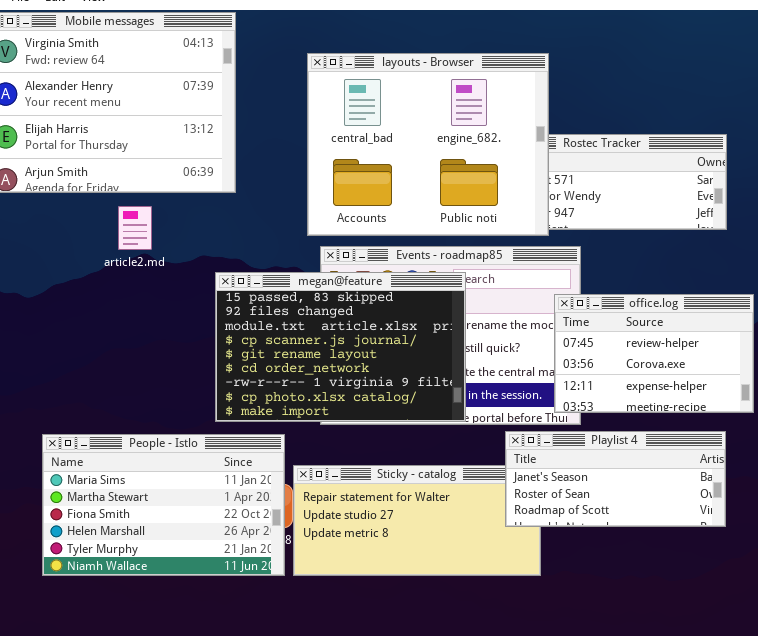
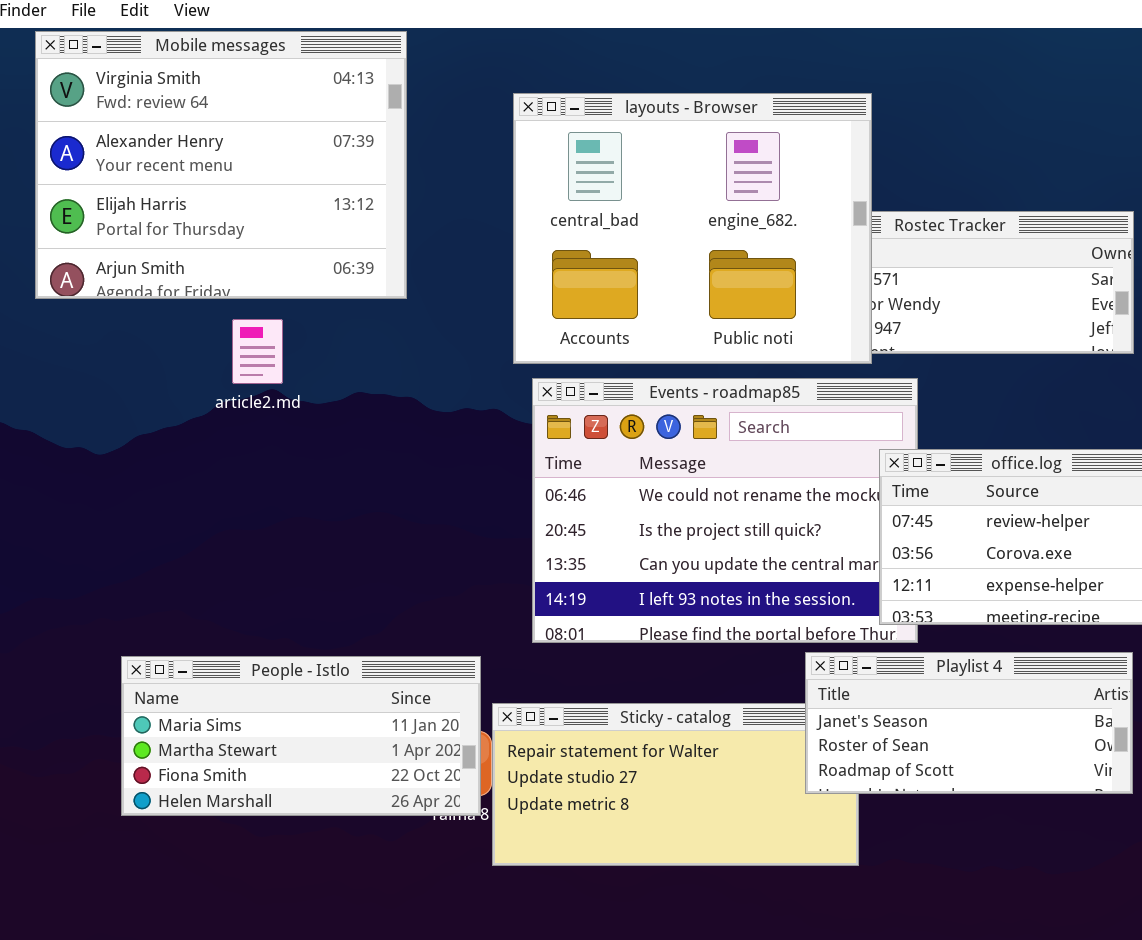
megan@feature: [215,272,466,422] -> none, closed
People - Istlo: [42,434,285,576] -> [121,656,481,816], resized

